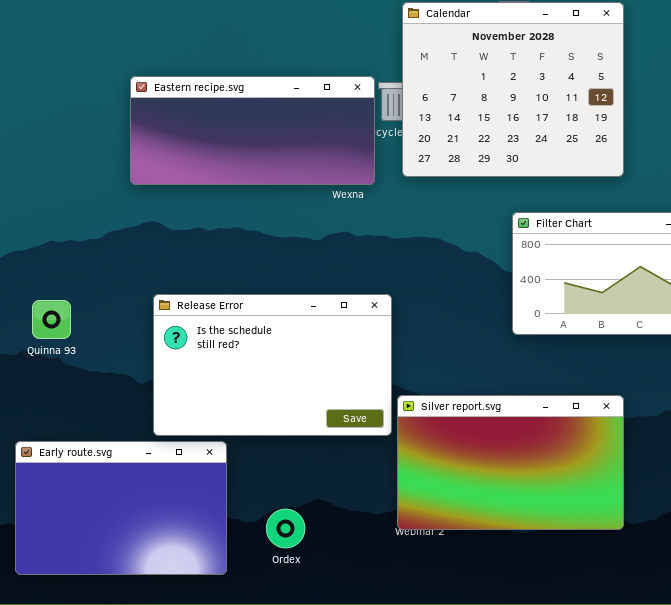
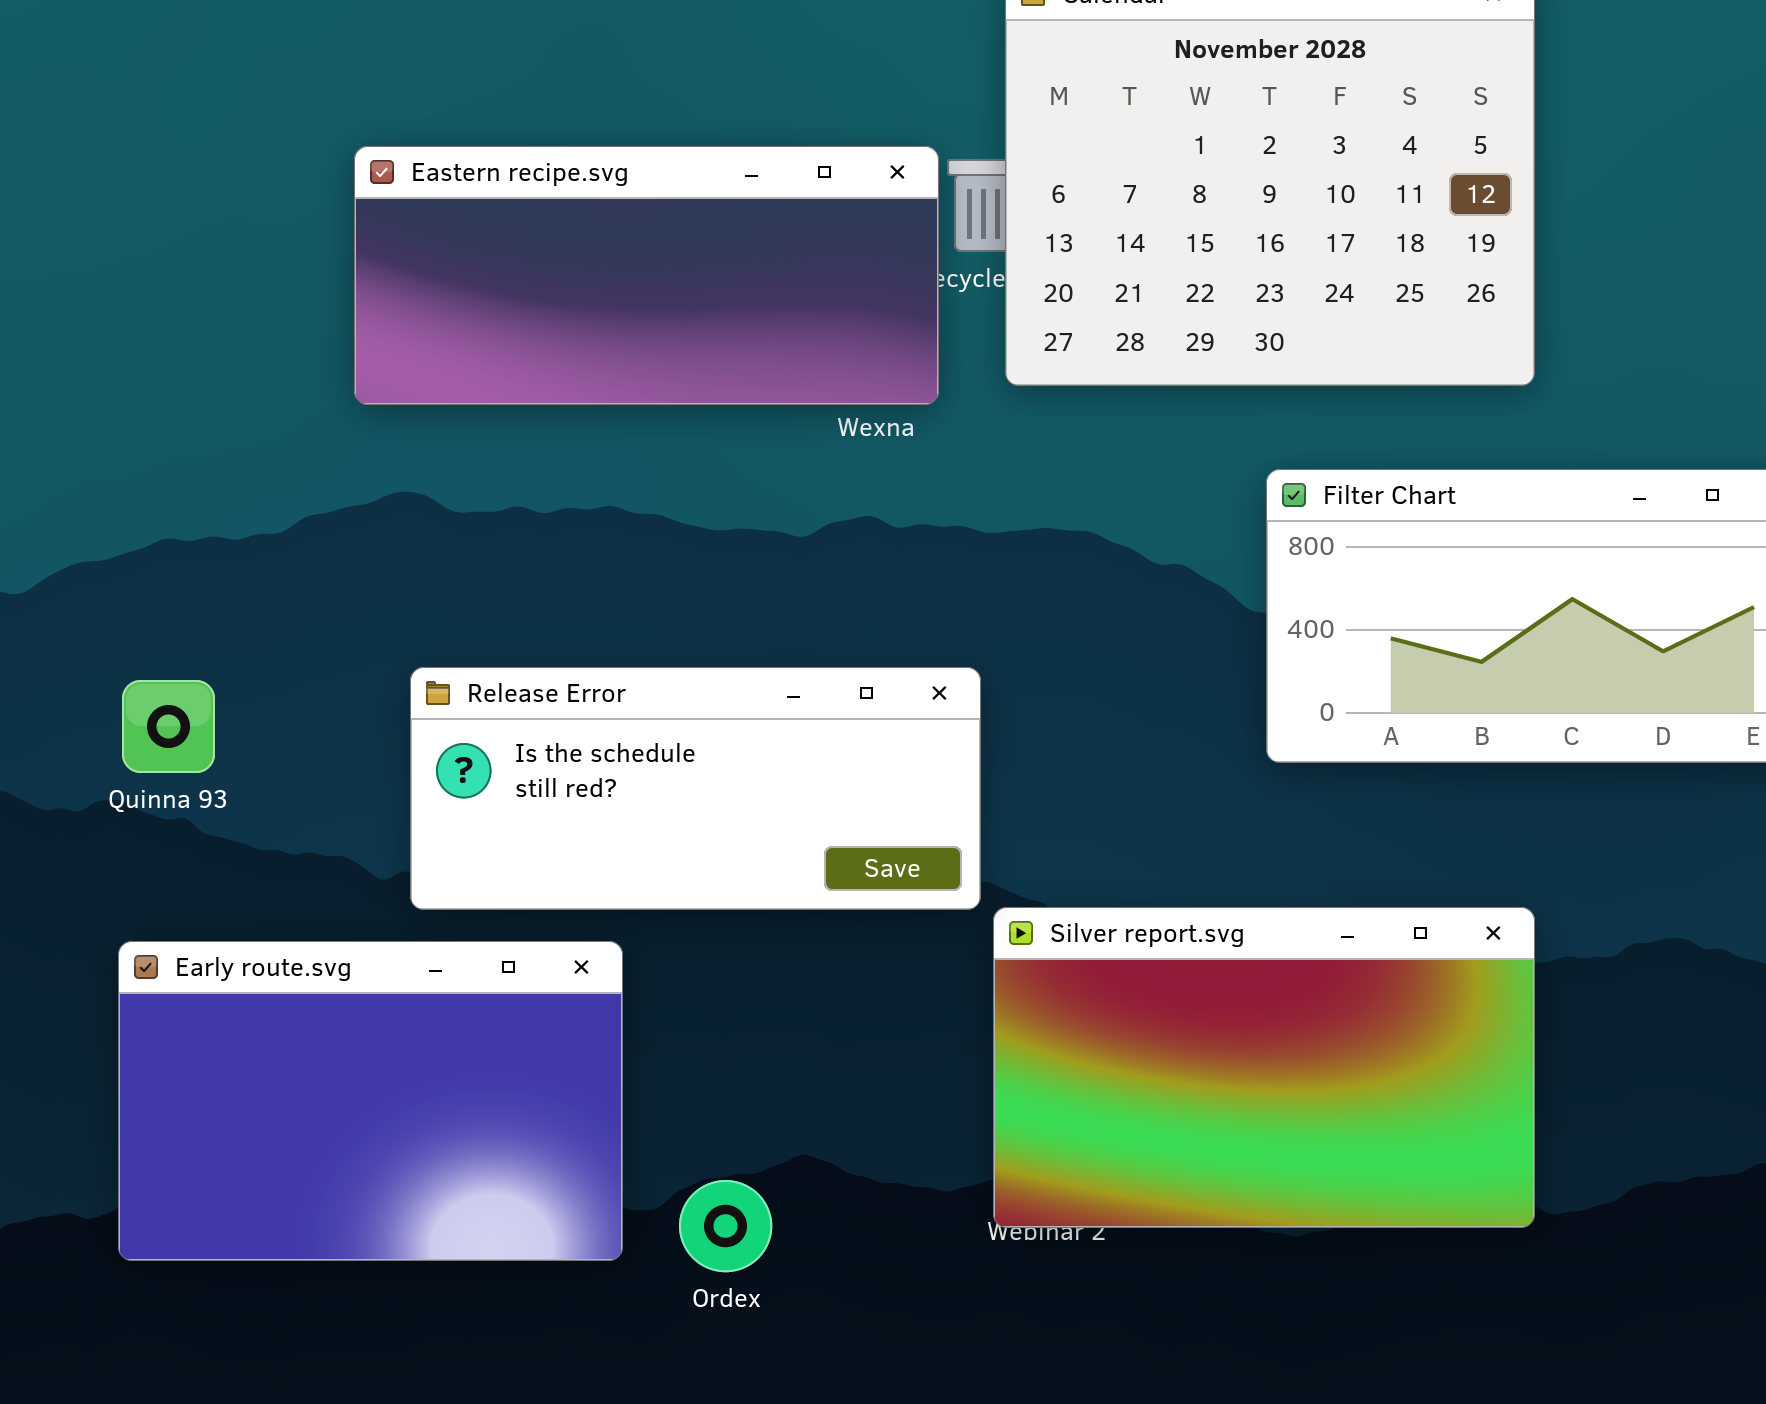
Release Error: [153,294,392,436] -> [410,667,981,910], resized
Early route.svg: [15,441,227,575] -> [118,941,623,1261], moved

